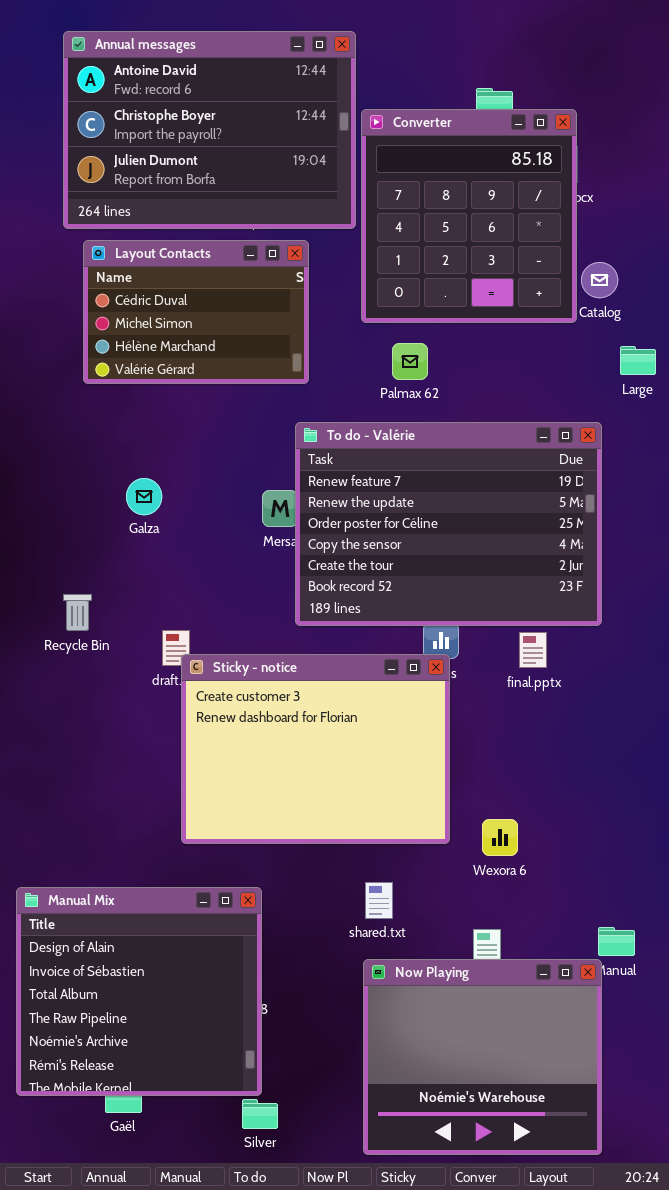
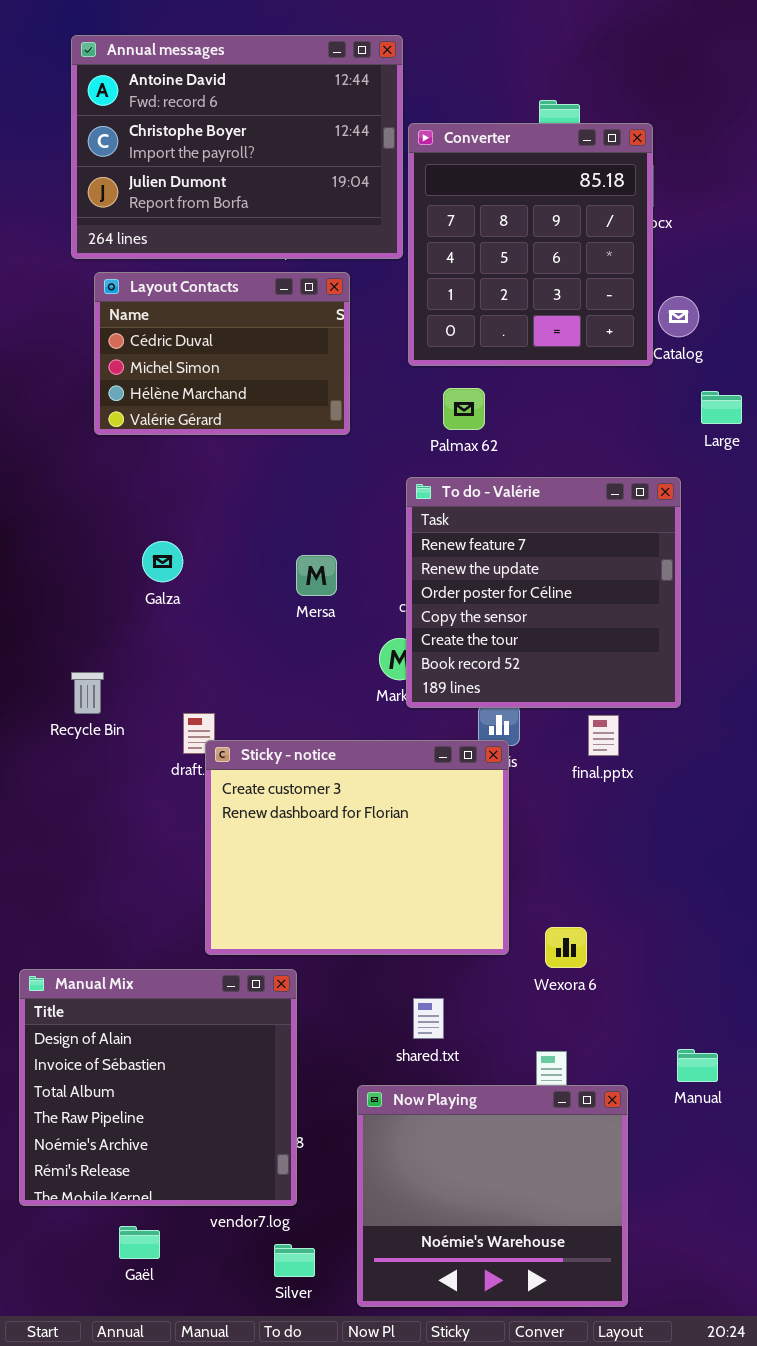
To do - Valérie: [295,422,602,626] -> [406,477,681,708], resized
Manual Mix: [16,887,262,1096] -> [19,969,297,1206], moved
Now Playing: [363,959,602,1155] -> [357,1085,628,1307], moved

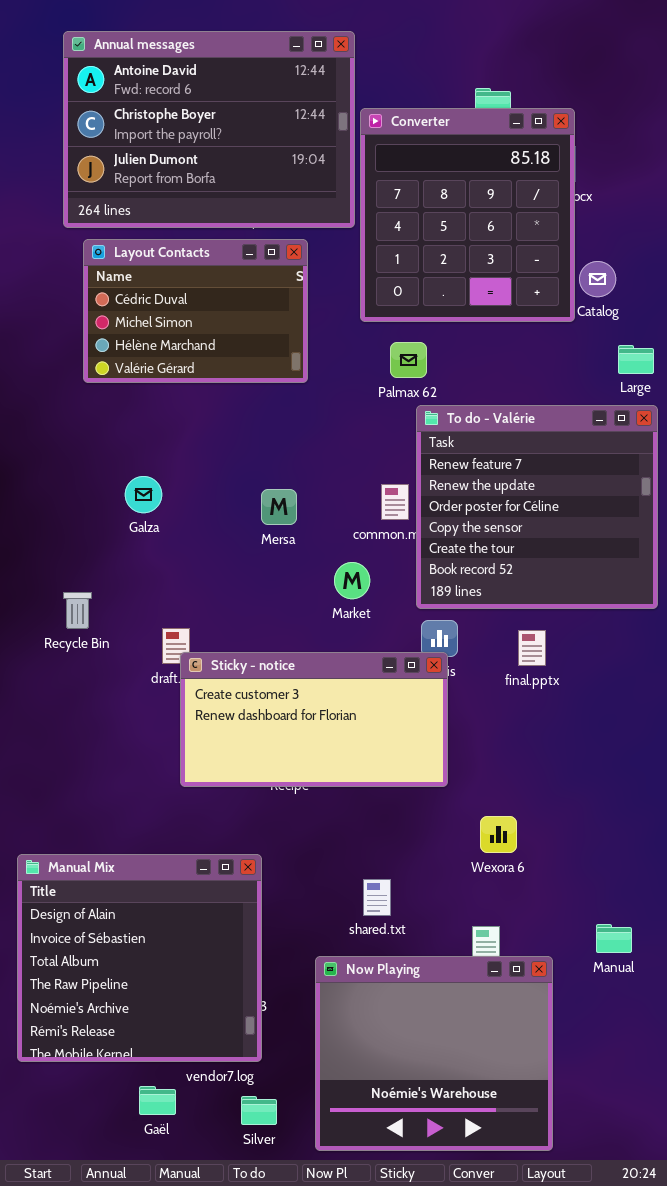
To do - Valérie: [406,477,681,708] -> [416,405,658,609], moved
Sticky - notice: [205,740,509,955] -> [180,652,448,787], resized
Gaël: [119,1226,160,1259] -> [139,1086,176,1115], moved

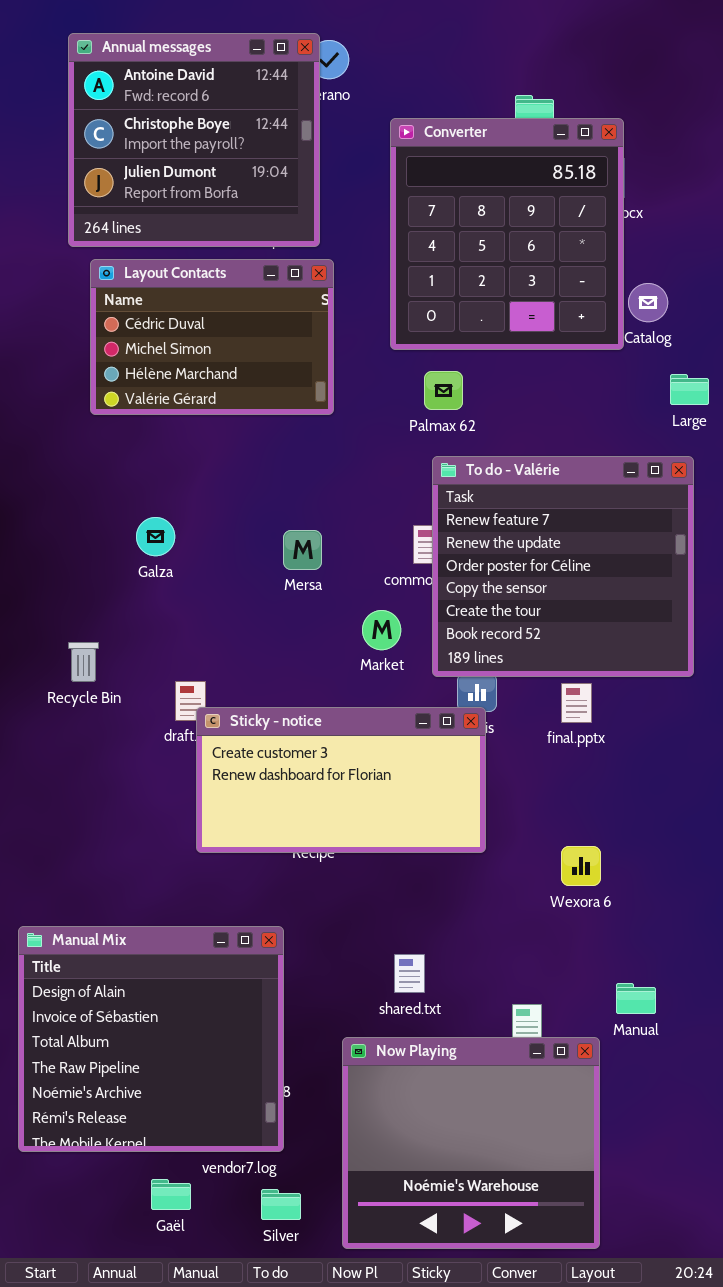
Annual messages: [63,31,355,228] -> [68,33,320,247], resized
To do - Valérie: [416,405,658,609] -> [432,456,694,677], moved
Wexora 6: [480,816,517,853] -> [561,846,601,886], moved
Manual: [596,924,632,953] -> [616,983,656,1014], moved

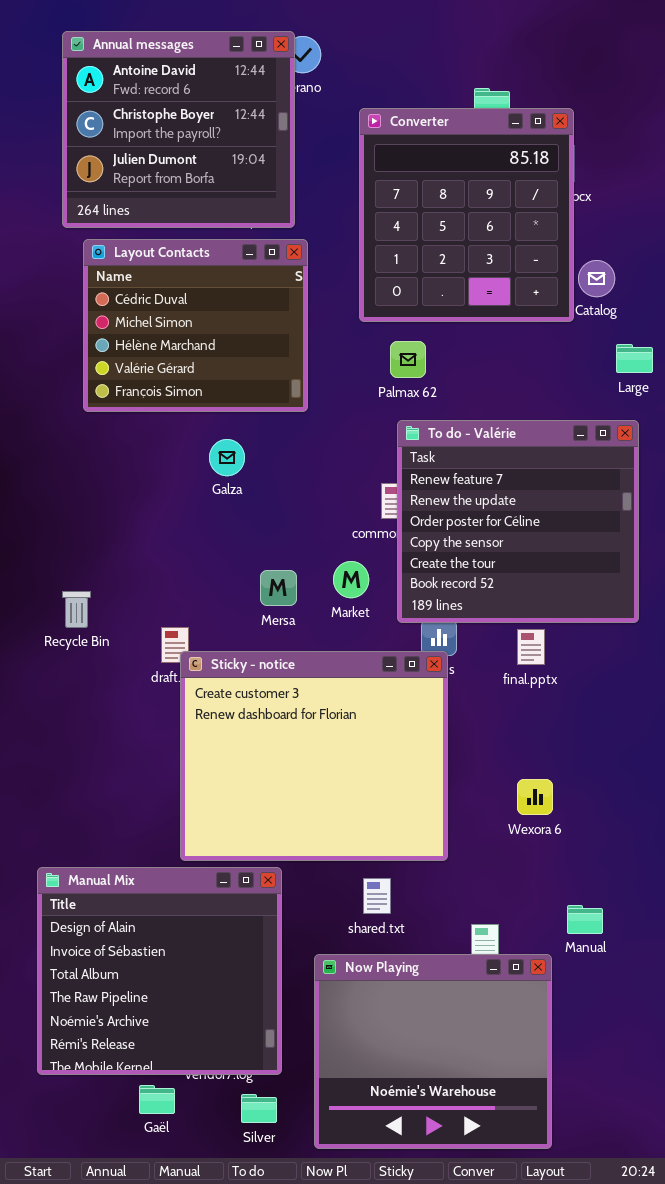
Layout Contacts: [90,259,334,415] -> [83,239,308,412], resized
Galza: [136,517,175,556] -> [209,439,245,476], moved
Mersa: [283,530,322,570] -> [260,570,297,606], moved
Sticky - notice: [196,707,486,853] -> [180,651,448,861], resized
Manual Mix: [18,926,284,1152] -> [37,867,282,1075], moved

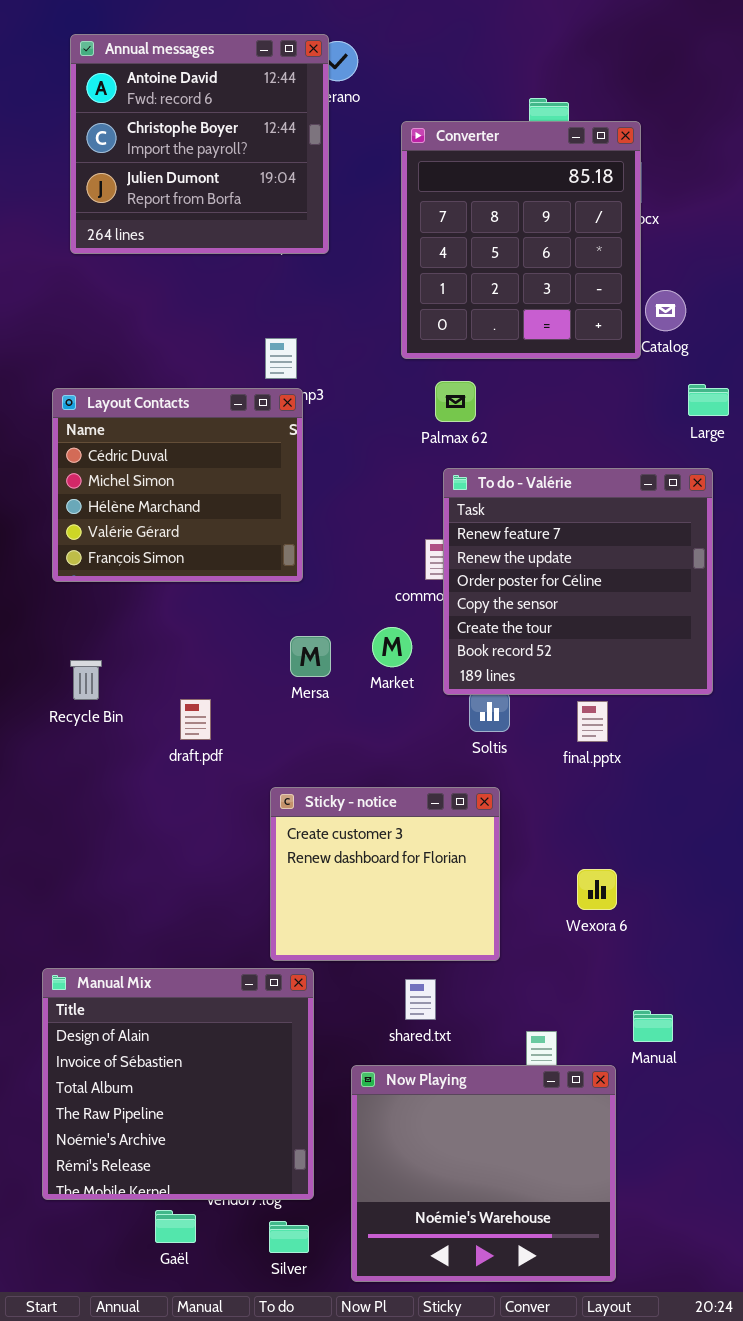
Layout Contacts: [83,239,308,412] -> [52,388,303,582], moved
Sticky - notice: [180,651,448,861] -> [270,787,500,961], resized

